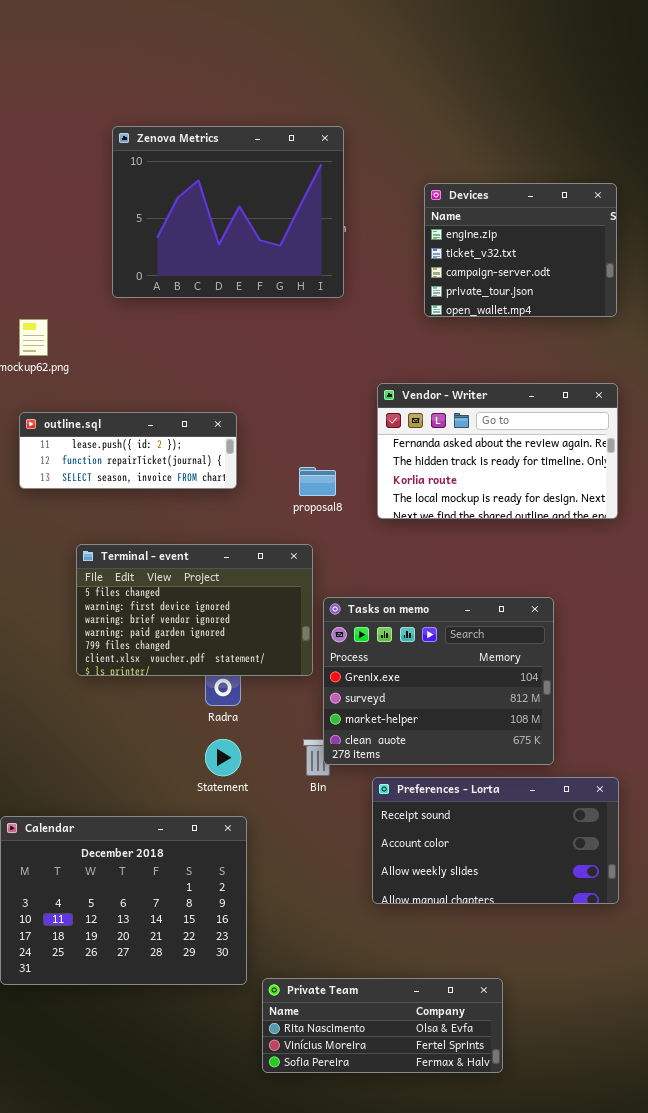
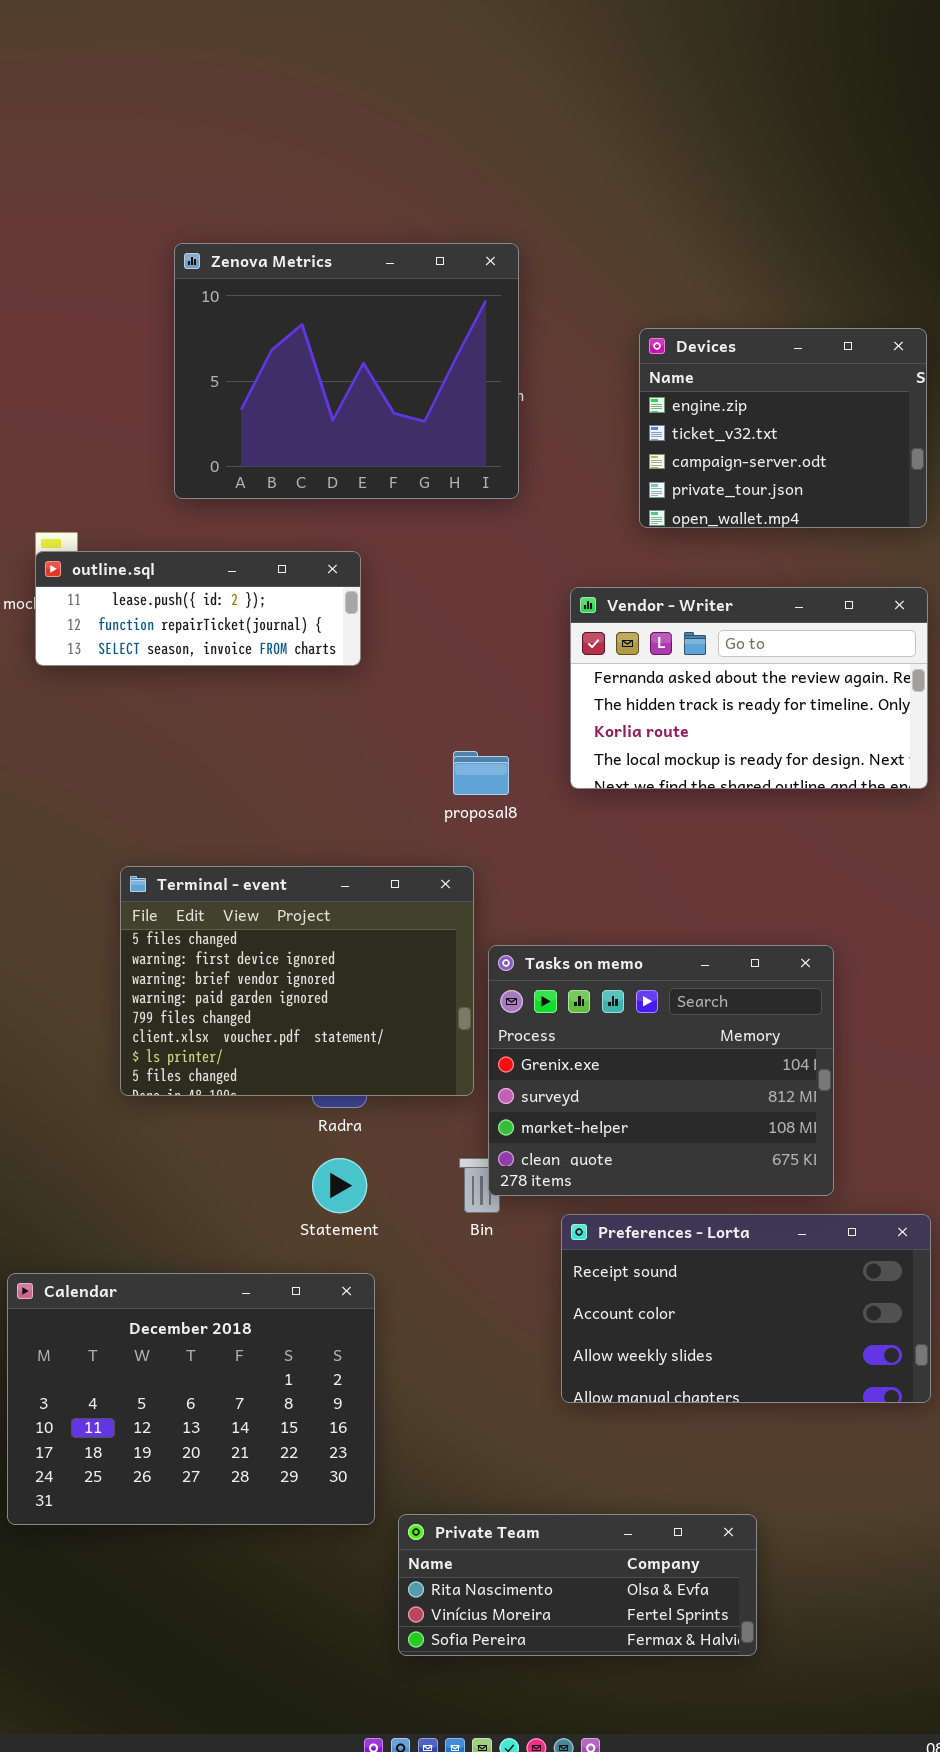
Vendor - Writer: [377,383,618,519] -> [570,587,928,789], moved
outline.sql: [19,412,237,489] -> [35,551,361,666], moved
Terminal - event: [76,544,313,676] -> [120,866,474,1096], resized

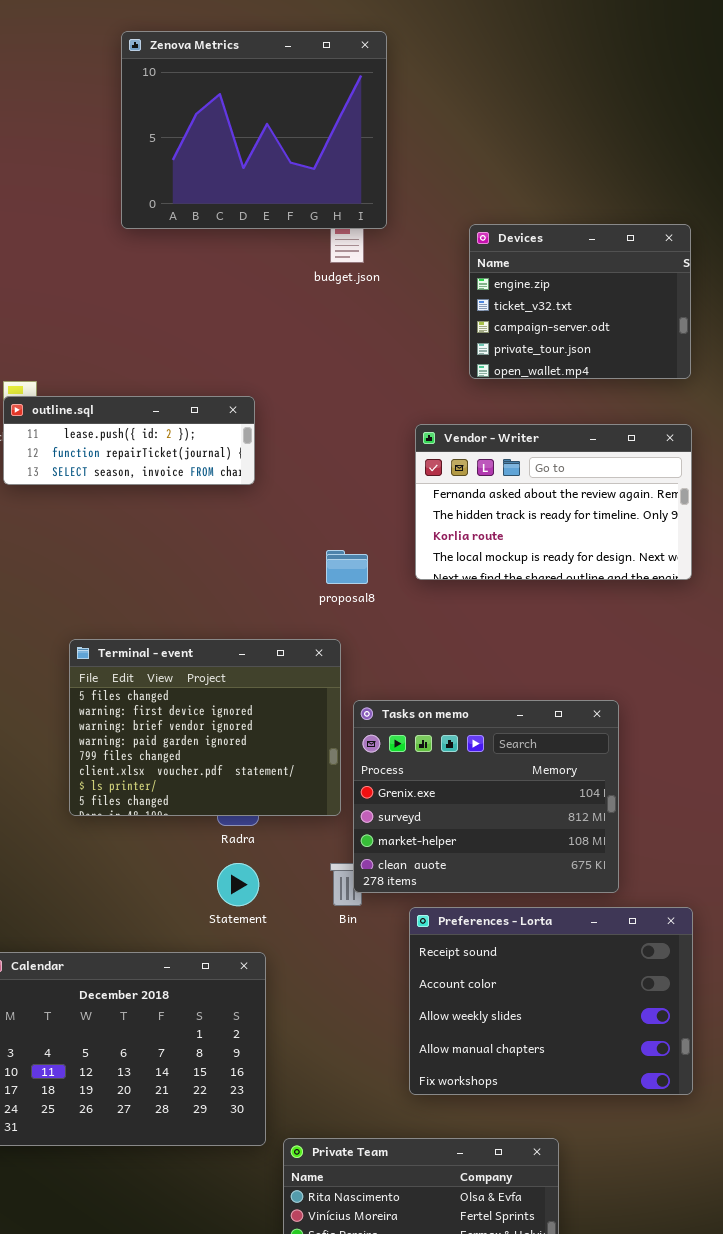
Zenova Metrics: [174,243,519,499] -> [121,31,387,229], moved
Preferences - Lorta: [561,1214,931,1403] -> [409,907,693,1095], resized

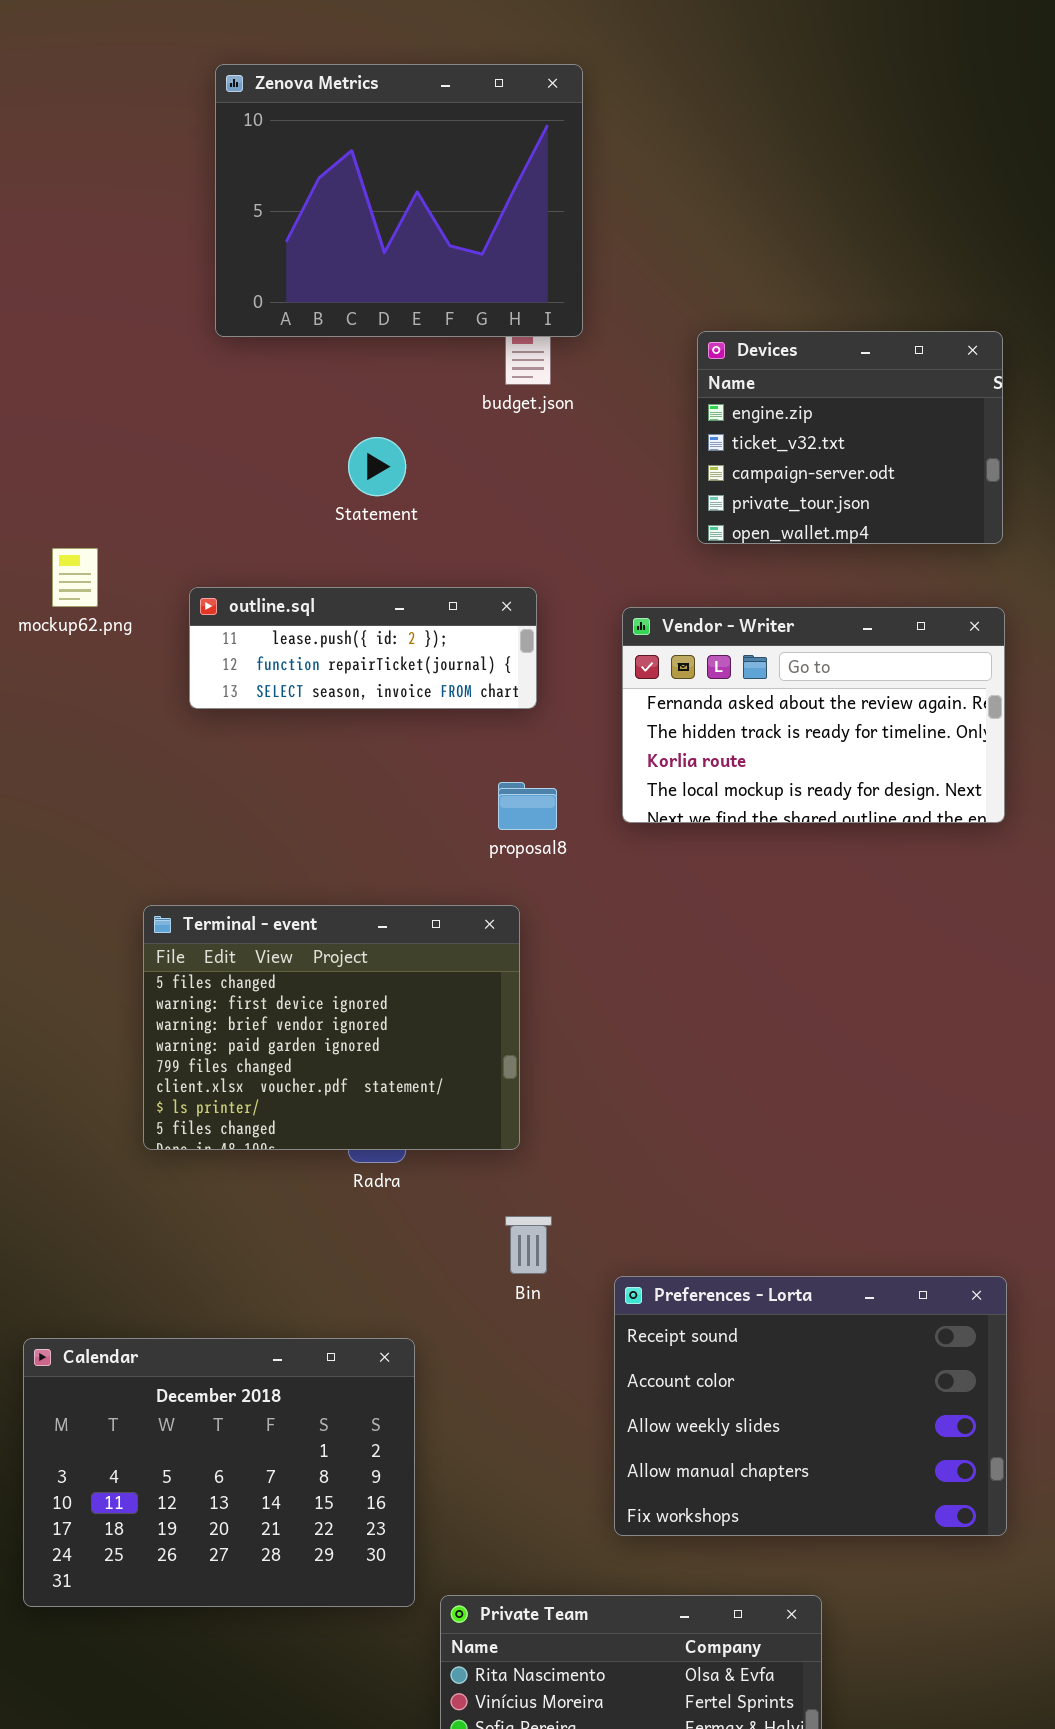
outline.sql: [3,396,255,485] -> [189,587,537,709], moved
Tasks on memo: [353,700,619,893] -> none, closed
Statement: [217,863,259,906] -> [348,437,406,496], moved

